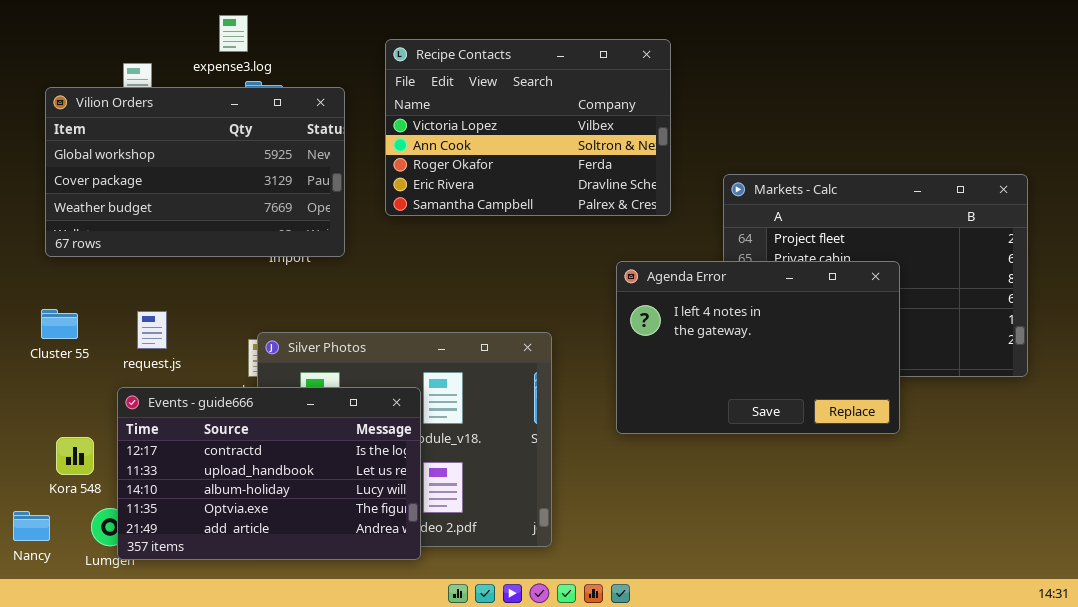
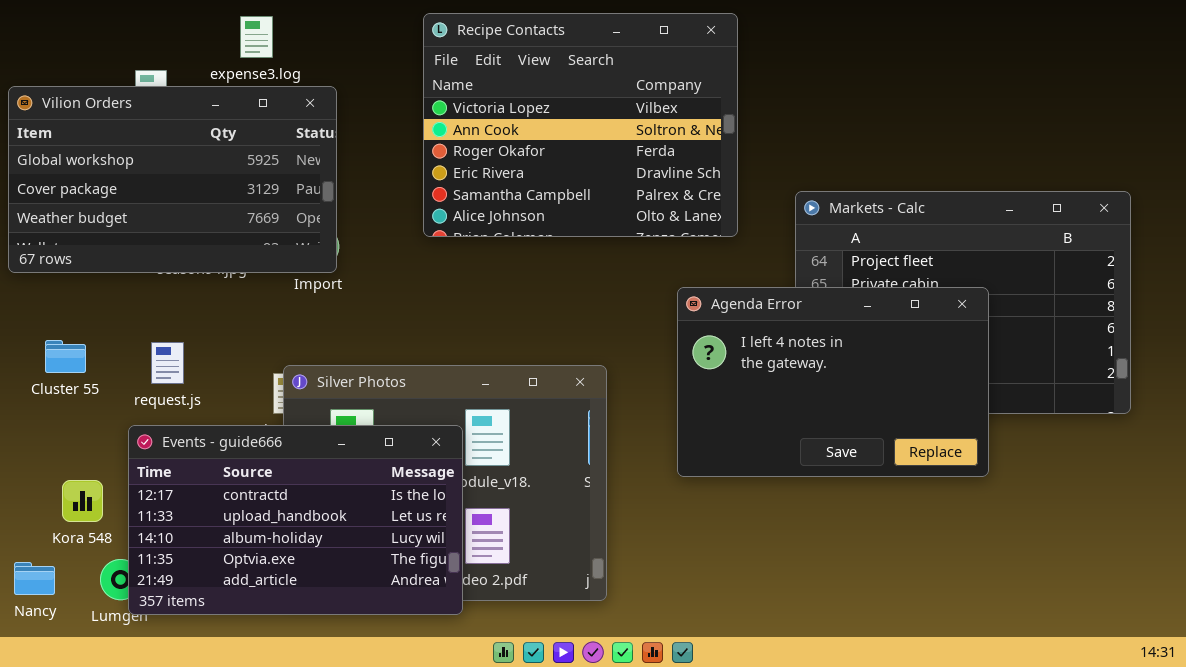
Recipe Contacts: [385,39,671,216] -> [423,13,738,237], resized
Vilion Orders: [45,87,345,257] -> [8,86,337,273], moved

